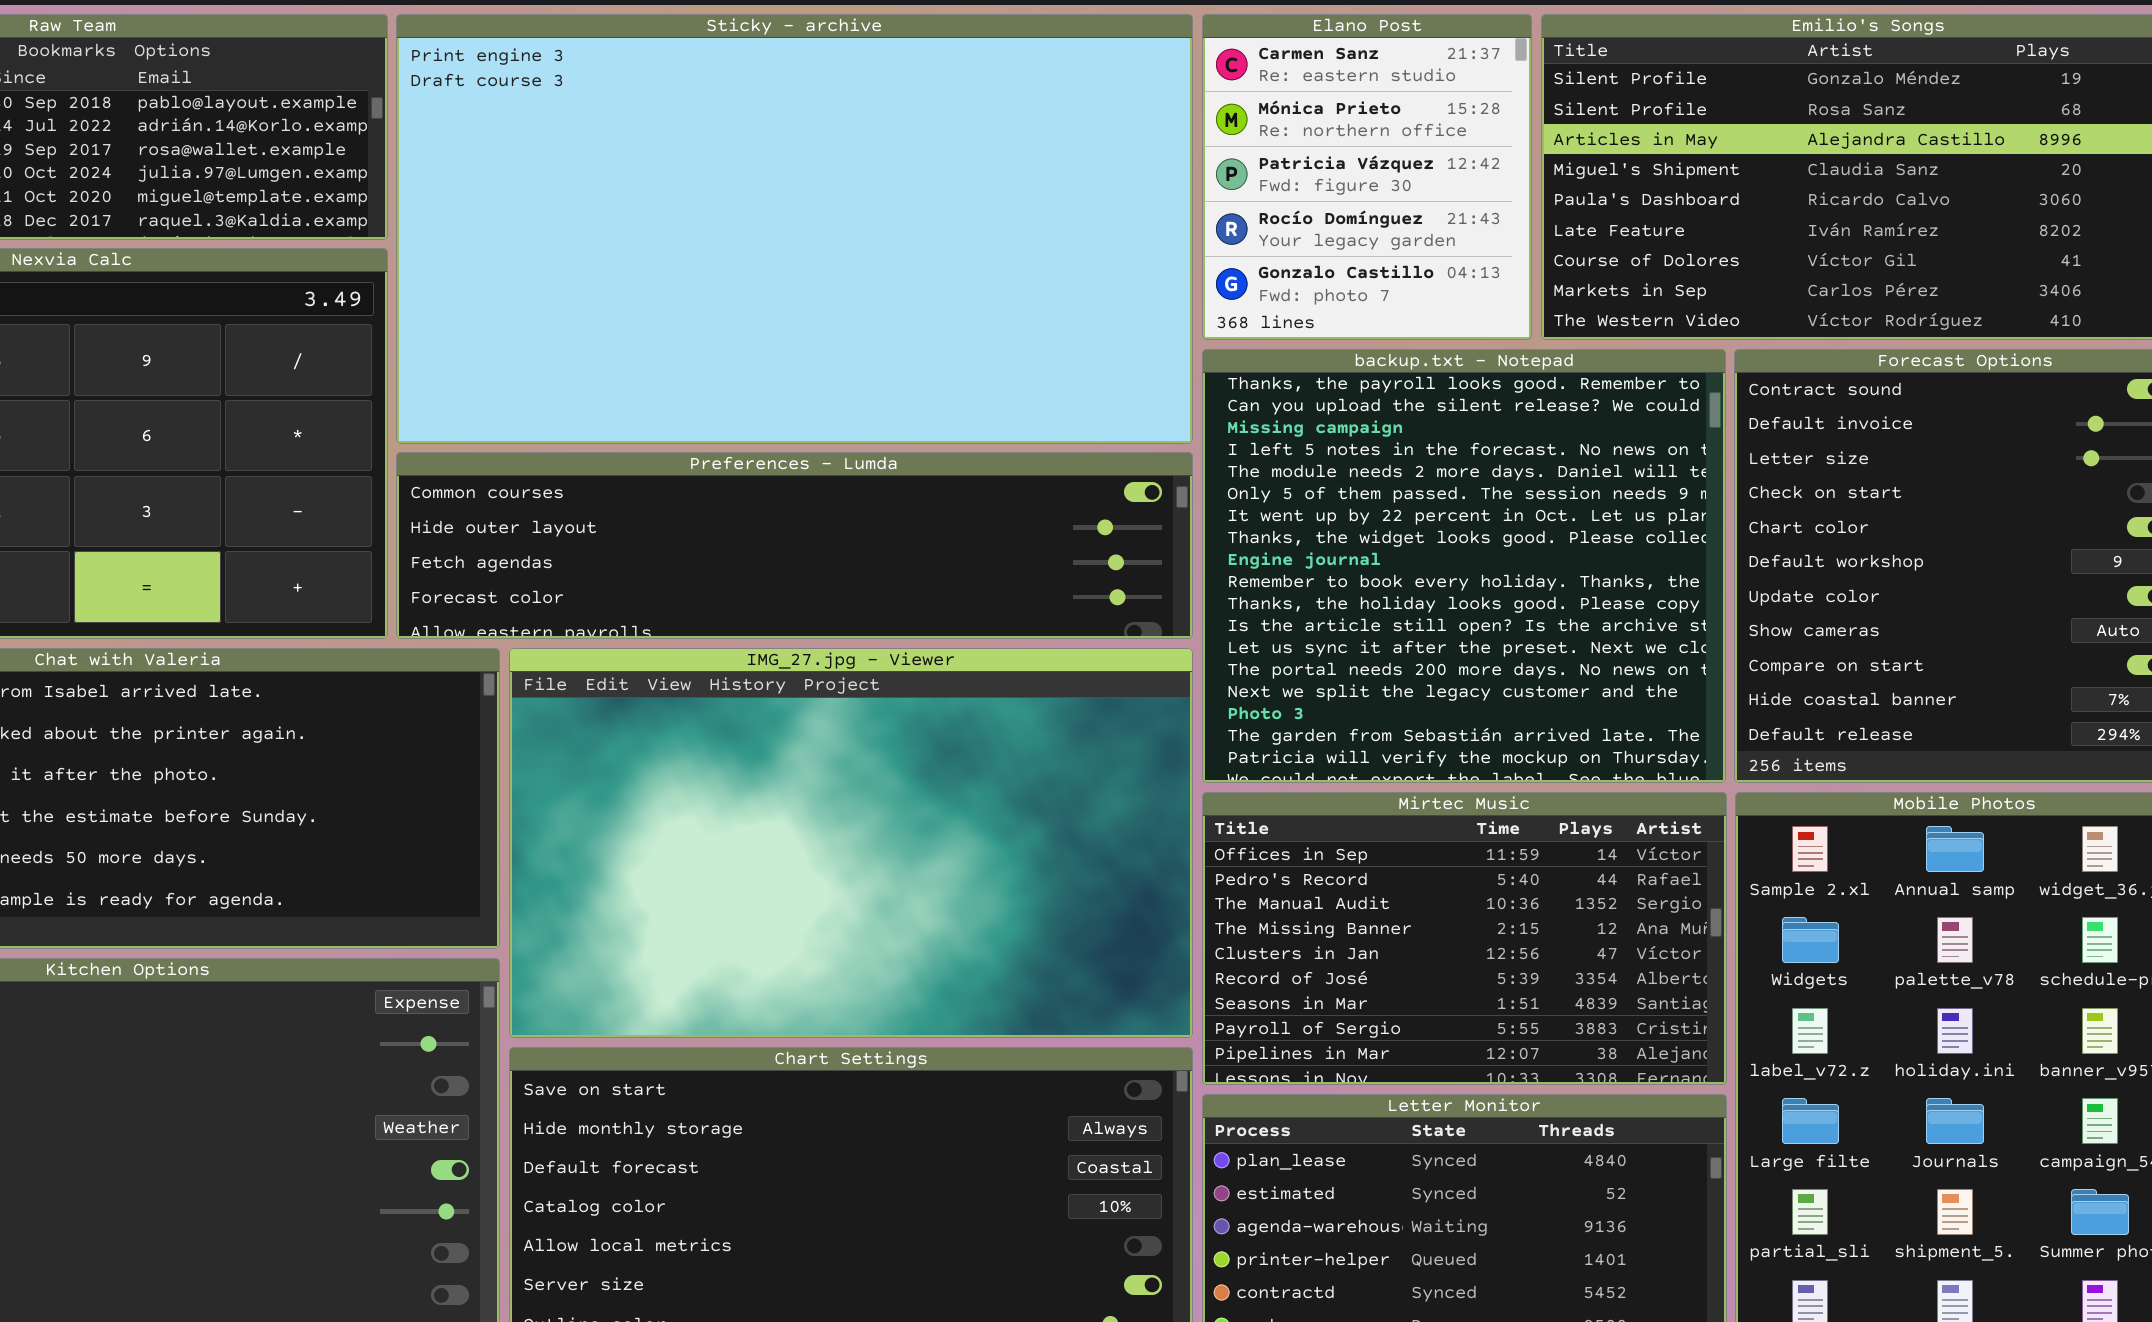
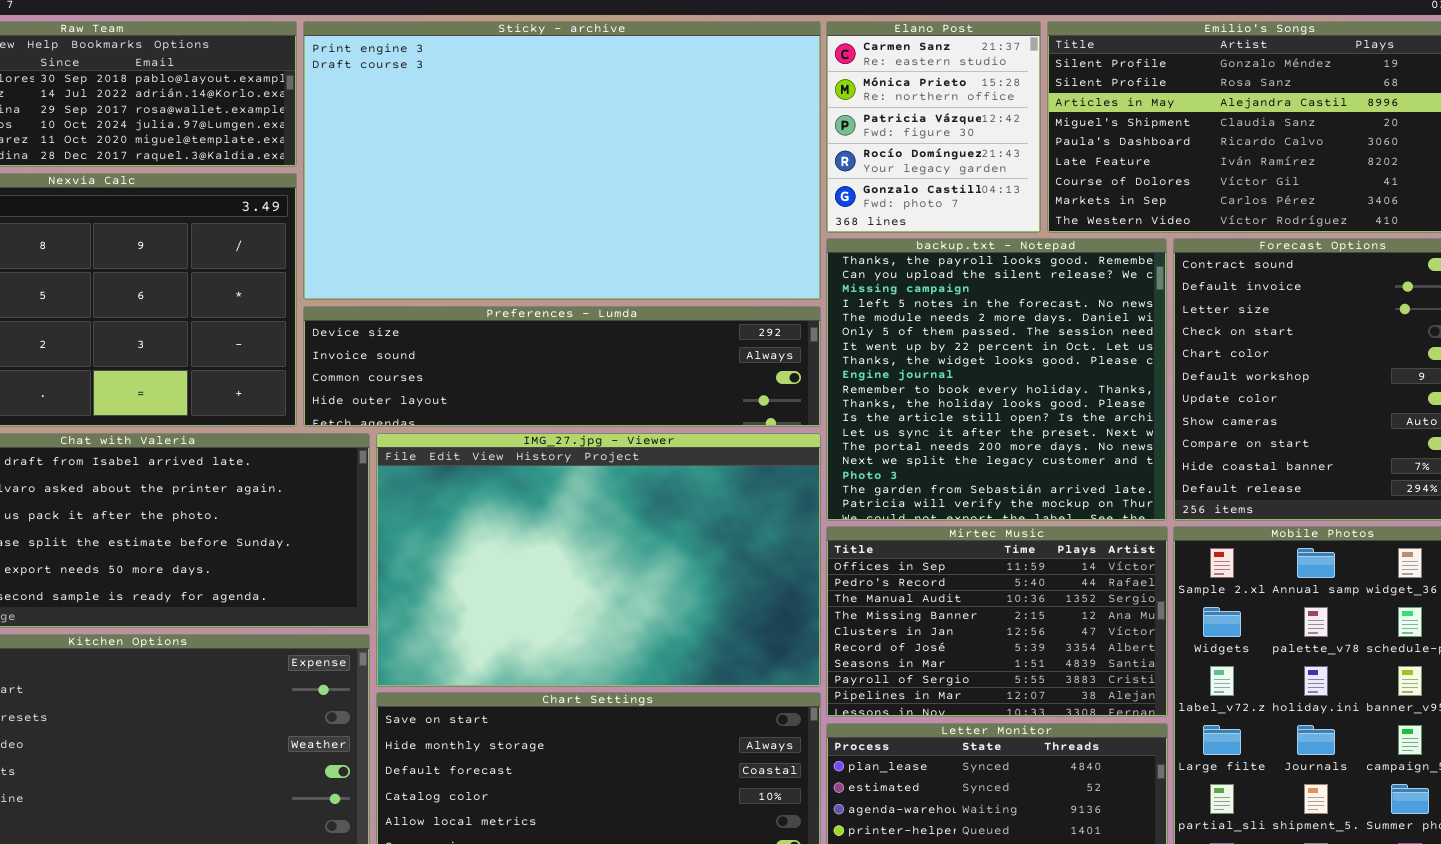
Preferences - Lumda: [396,452,1193,639] -> [303,306,821,427], scrolled up 2 rows

